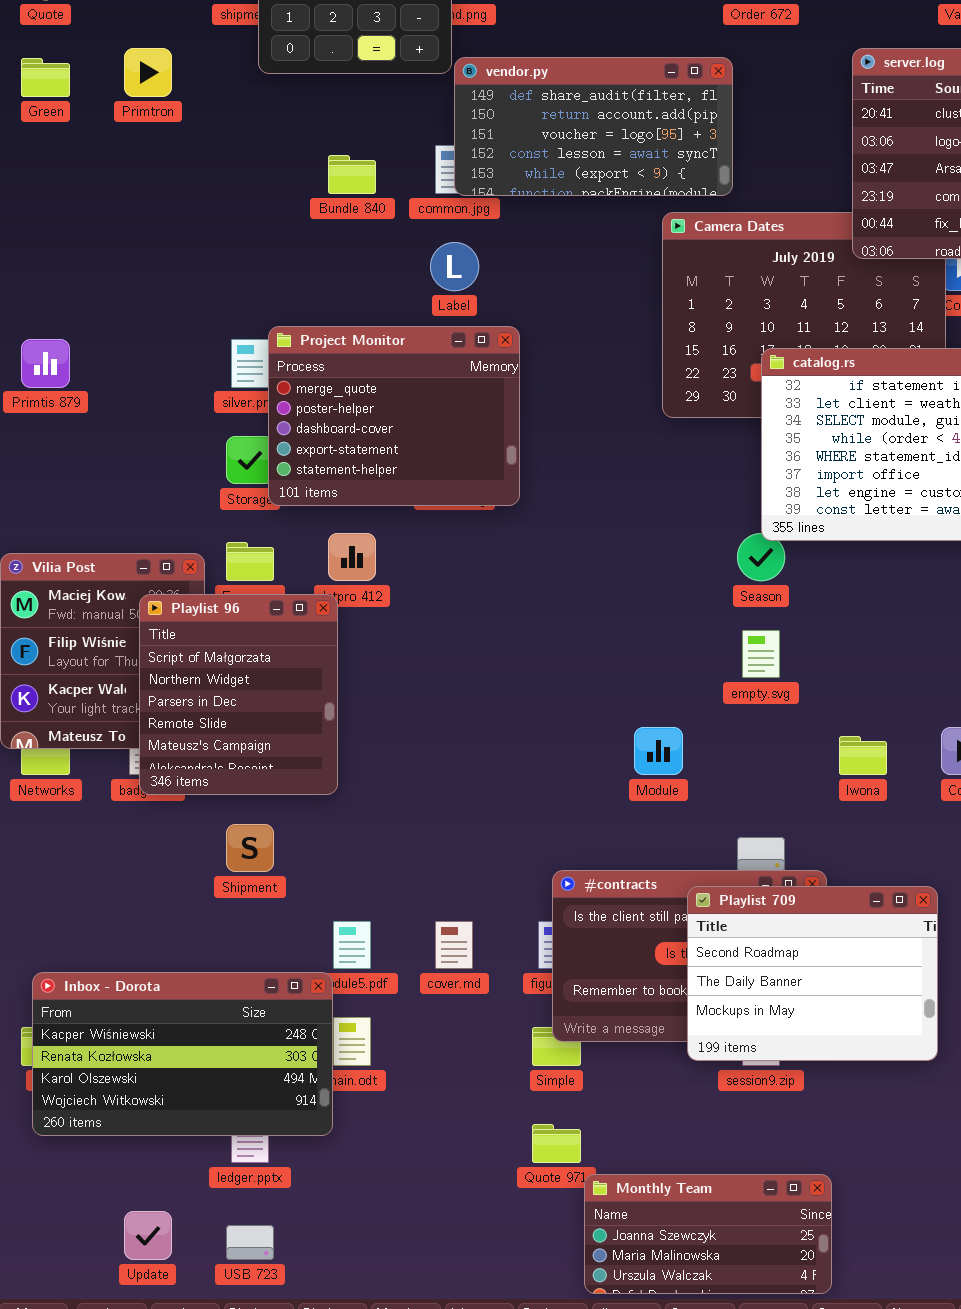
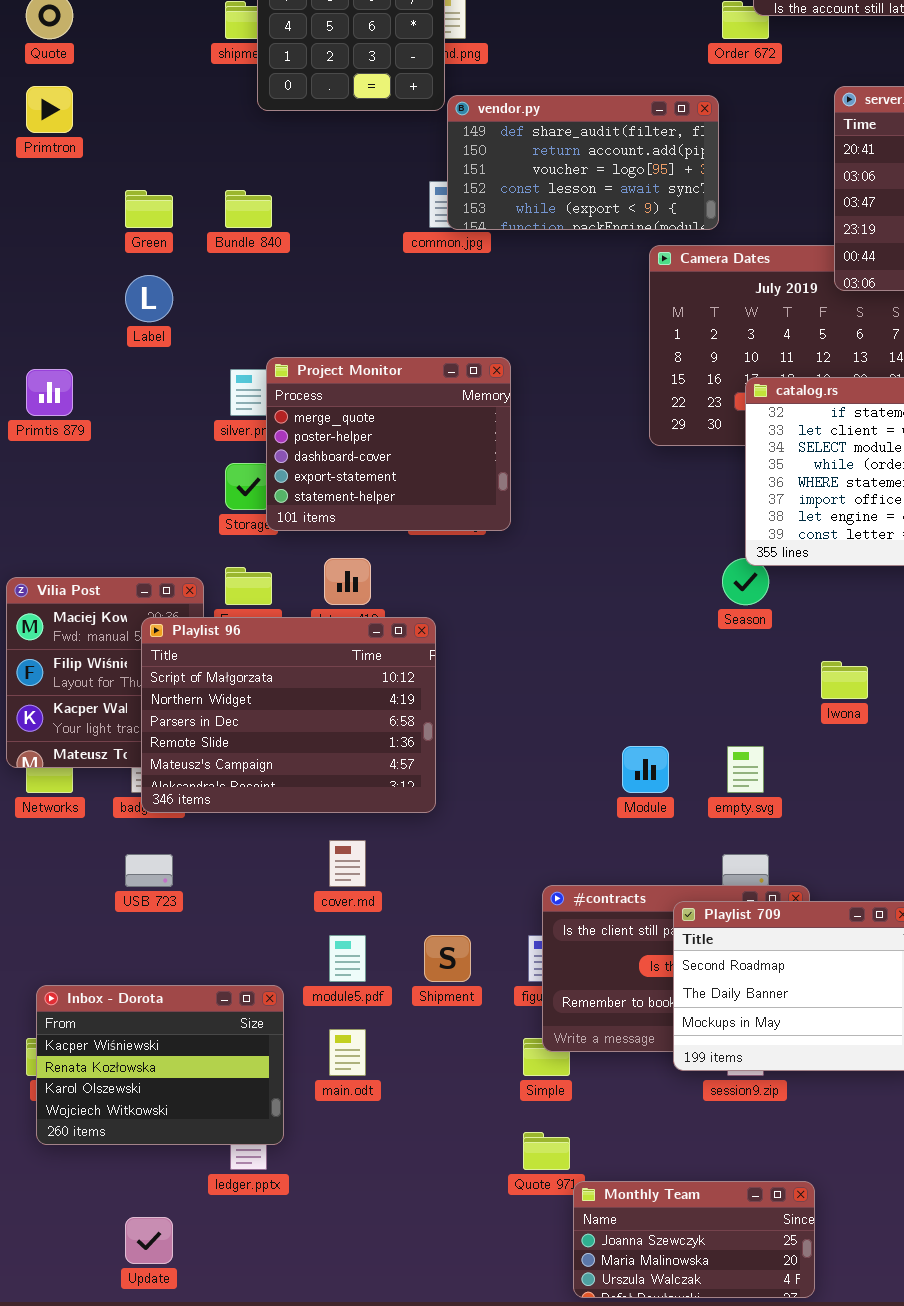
Primtron: [124,48,172,97] -> [26,86,73,133], moved
Green: [21,58,70,97] -> [125,190,173,228], moved
Bundle 840: [328,155,376,194] -> [225,190,272,228], moved
Label: [430,242,479,291] -> [125,275,173,322], moved
Playlist 96: [139,594,338,795] -> [141,617,436,813], resized
empty.svg: [742,630,780,678] -> [727,746,764,793], moved
Iwona: [839,736,887,775] -> [821,661,868,699], moved
Shipment: [226,824,274,872] -> [424,935,471,982], moved
cover.md: [435,921,473,969] -> [329,840,366,887], moved
Inbox - Dorota: [32,972,333,1136] -> [36,985,284,1145], resized
USB 723: [226,1225,274,1260] -> [125,854,173,887], moved

